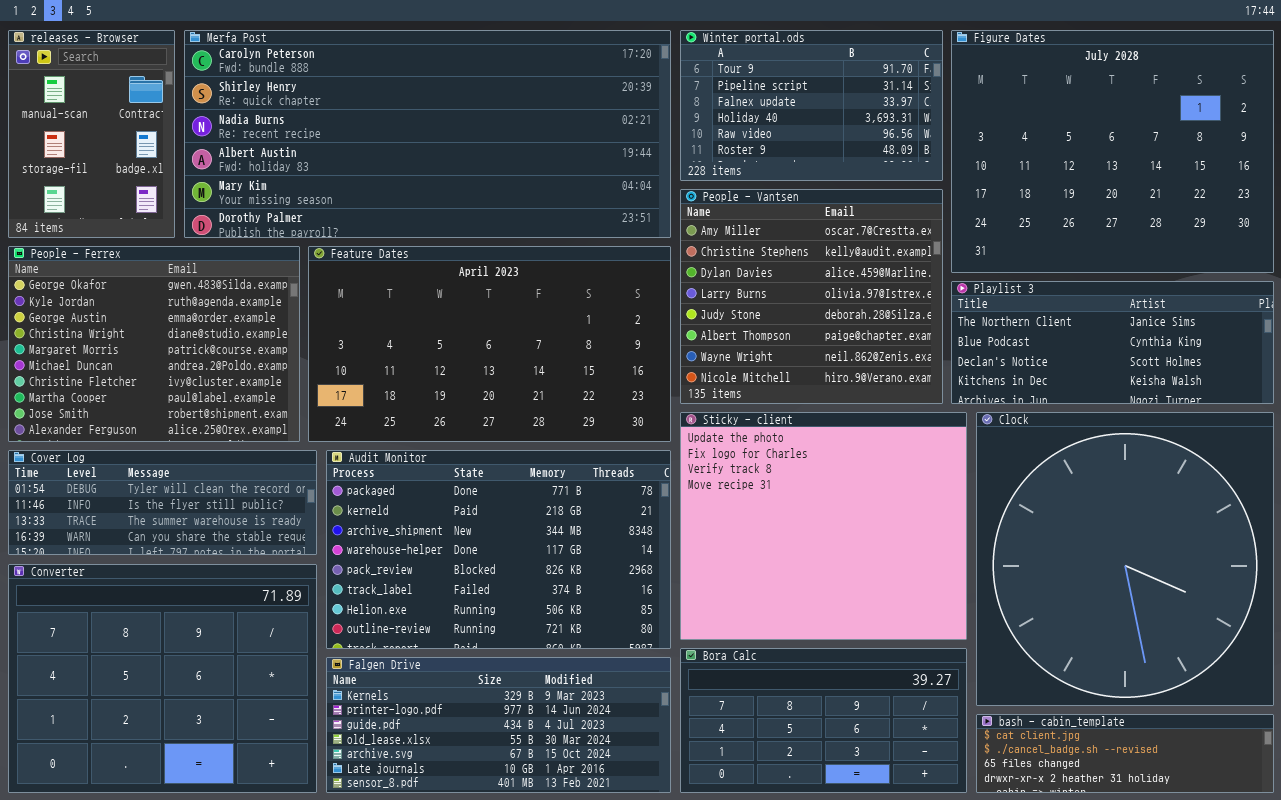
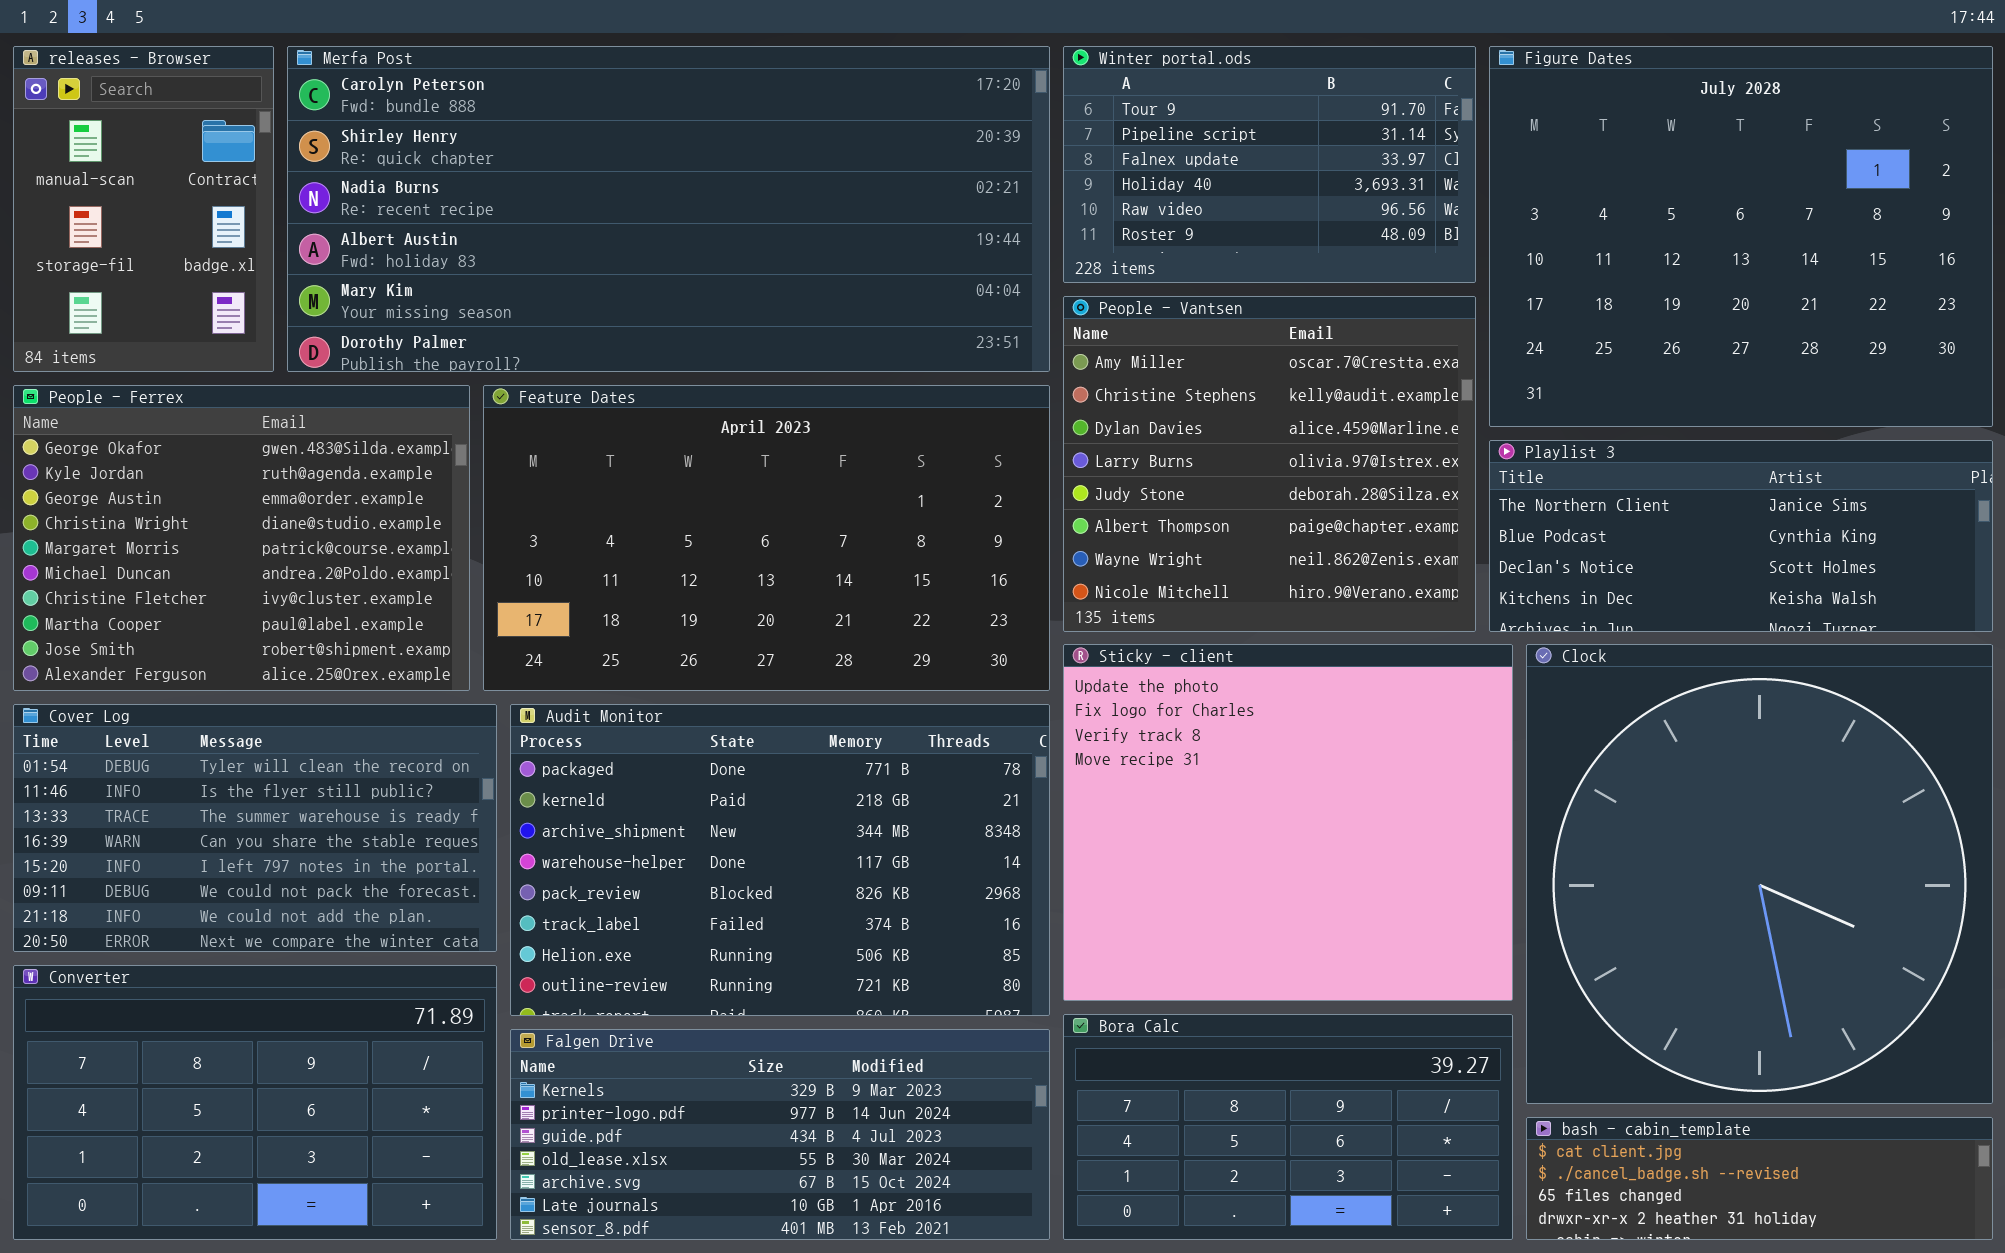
Cover Log: [8,450,317,555] -> [13,704,497,952], resized
Converter: [8,564,317,793] -> [13,965,497,1240], resized

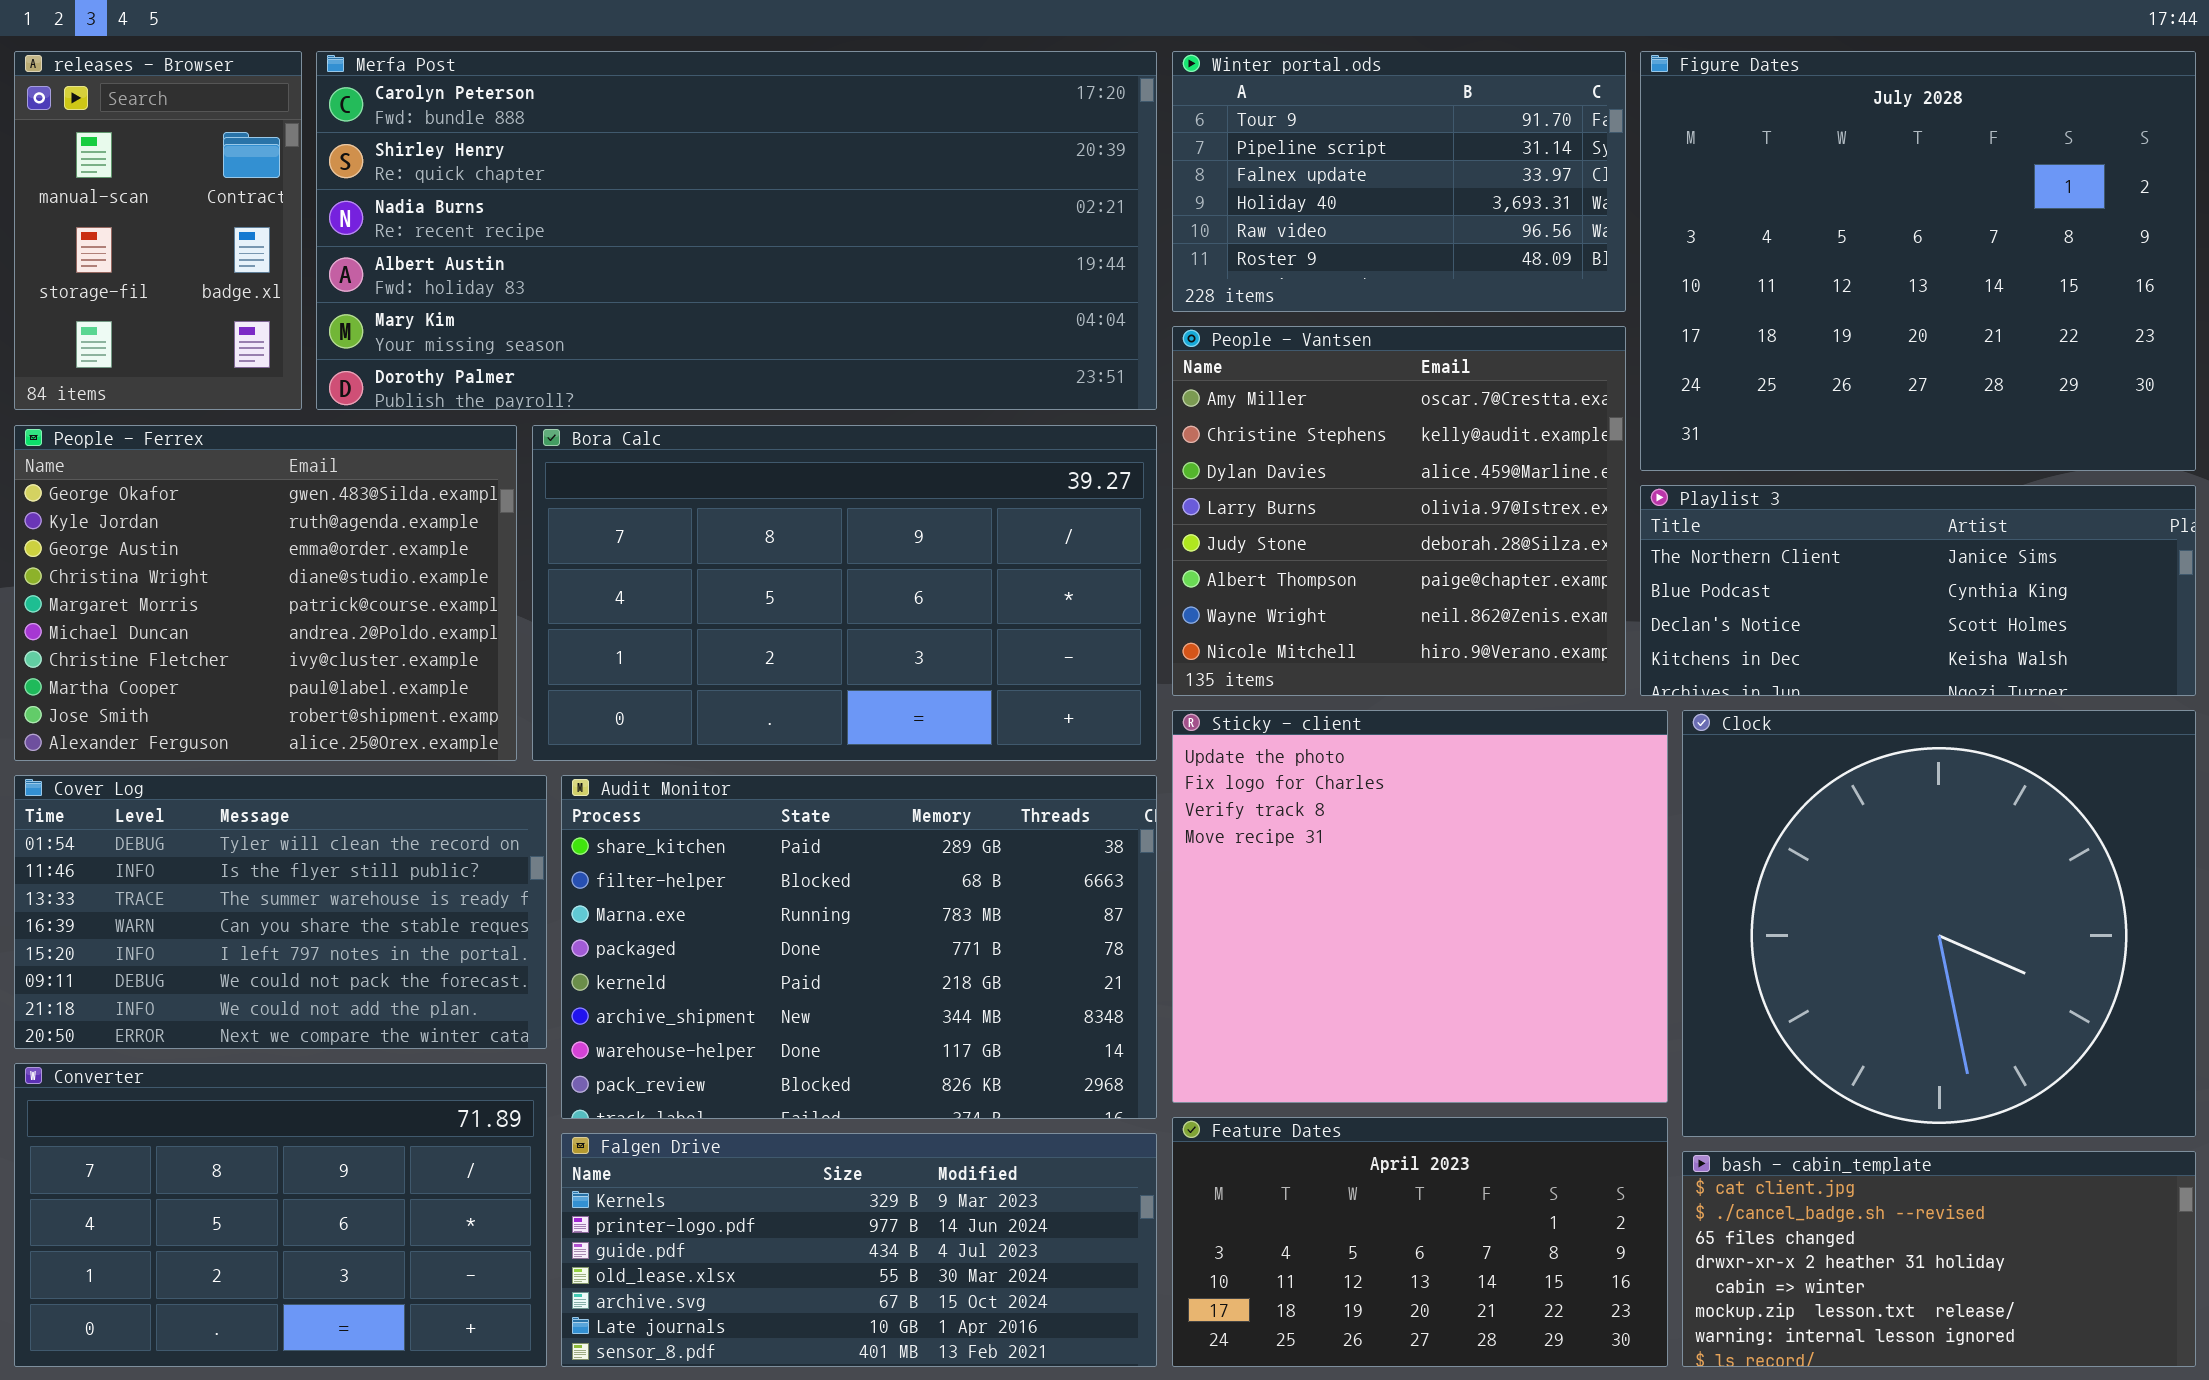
Feature Dates: [483,385,1050,691] -> [1172,1117,1668,1367], moved, resized
Clock: [1526,644,1993,1104] -> [1682,710,2196,1137], resized
Audit Monitor: [510,704,1050,1016] -> [561,775,1157,1119], scrolled up 3 rows
Bora Calc: [1063,1014,1513,1240] -> [532,425,1157,761], moved, resized
bash - cabin_template: [1526,1117,1993,1240] -> [1682,1151,2196,1367], resized

